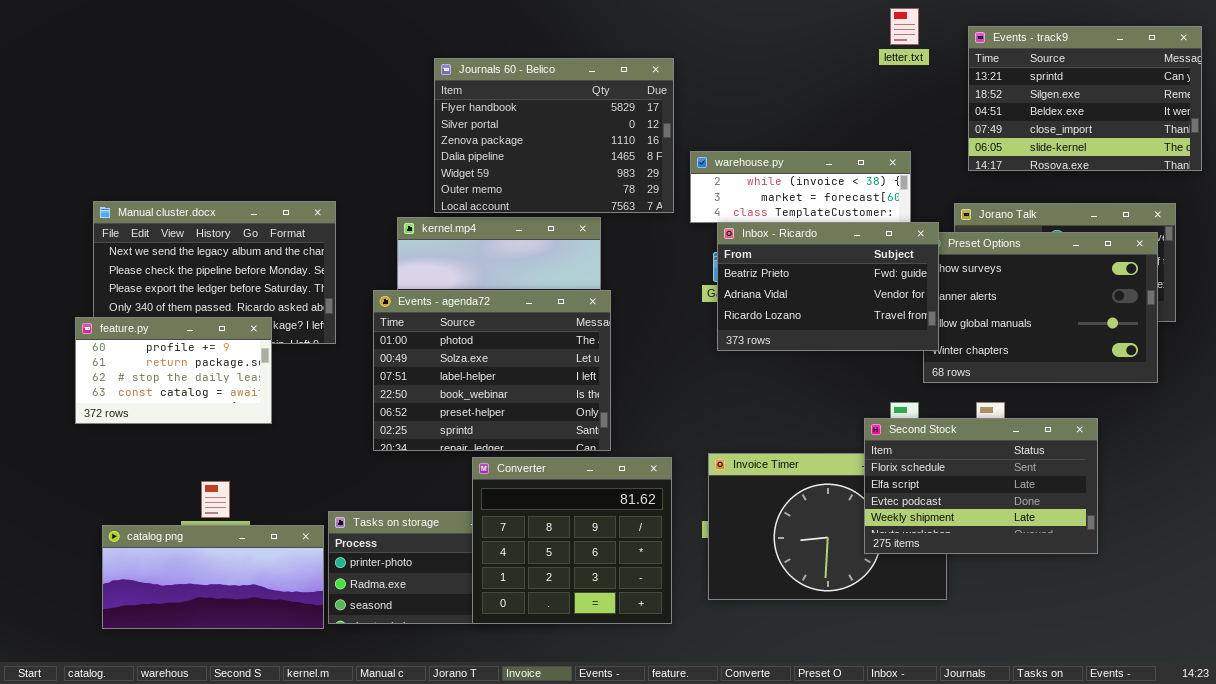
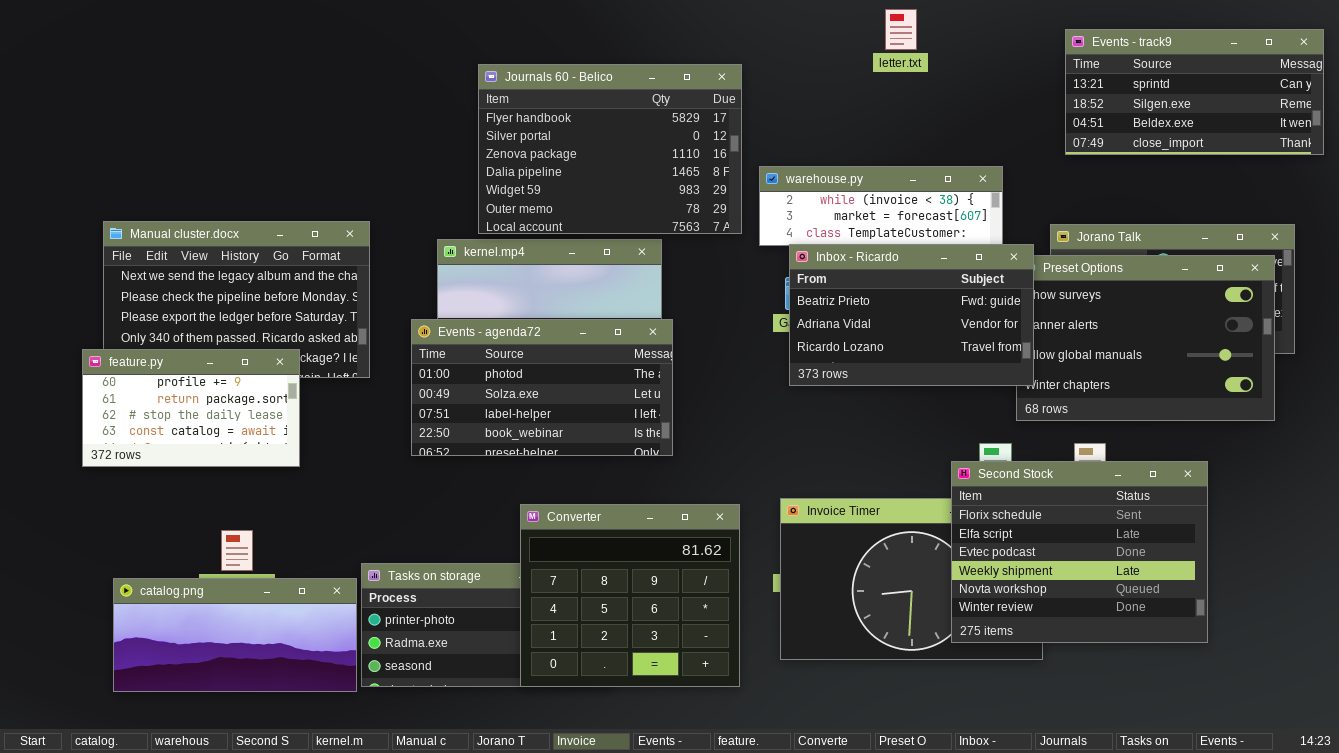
letter.txt: [890,8,919,45] -> [885,9,917,50], moved
Events - track9: [968,26,1202,171] -> [1065,29,1324,155], resized
Events - agenda72: [373,290,611,451] -> [411,319,673,456], resized
Second Stock: [864,418,1098,554] -> [951,461,1208,643], resized

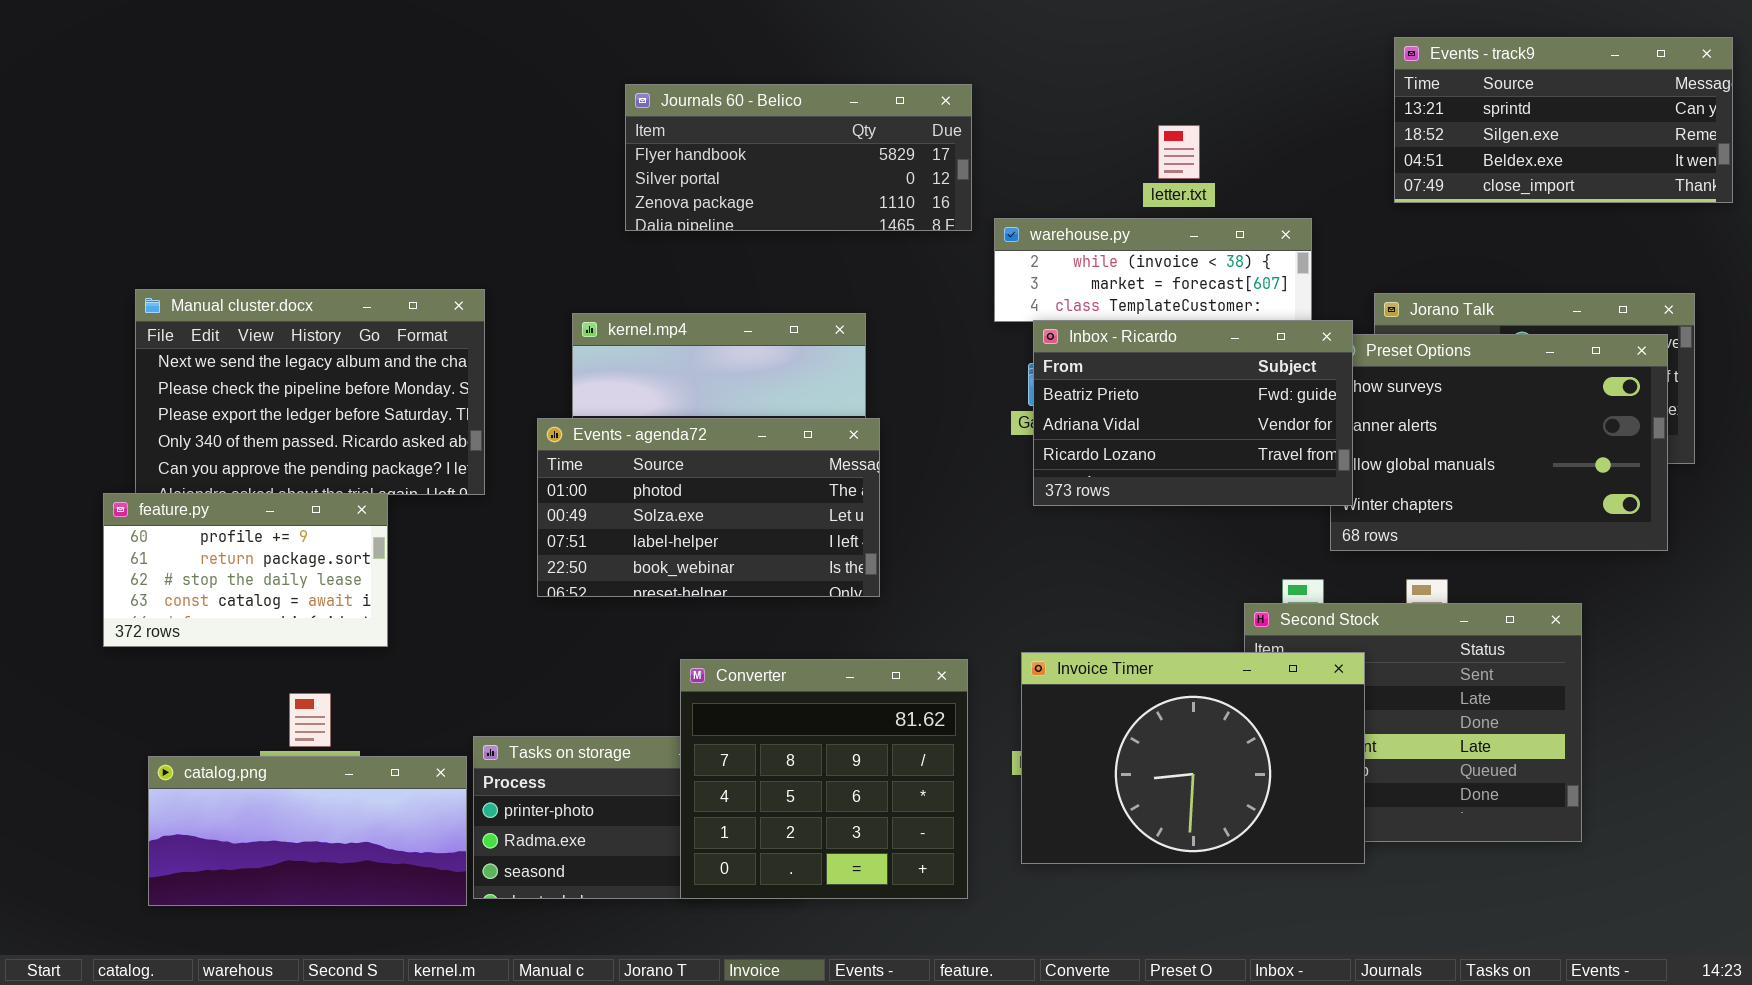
letter.txt: [885,9,917,50] -> [1158,125,1200,179], moved
Journals 60 - Belico: [478,64,742,234] -> [625,84,972,231], resized
feature.py: [82,349,300,467] -> [103,493,388,647], moved
Invoice Timer: [780,498,1043,660] -> [1021,652,1365,864], raised

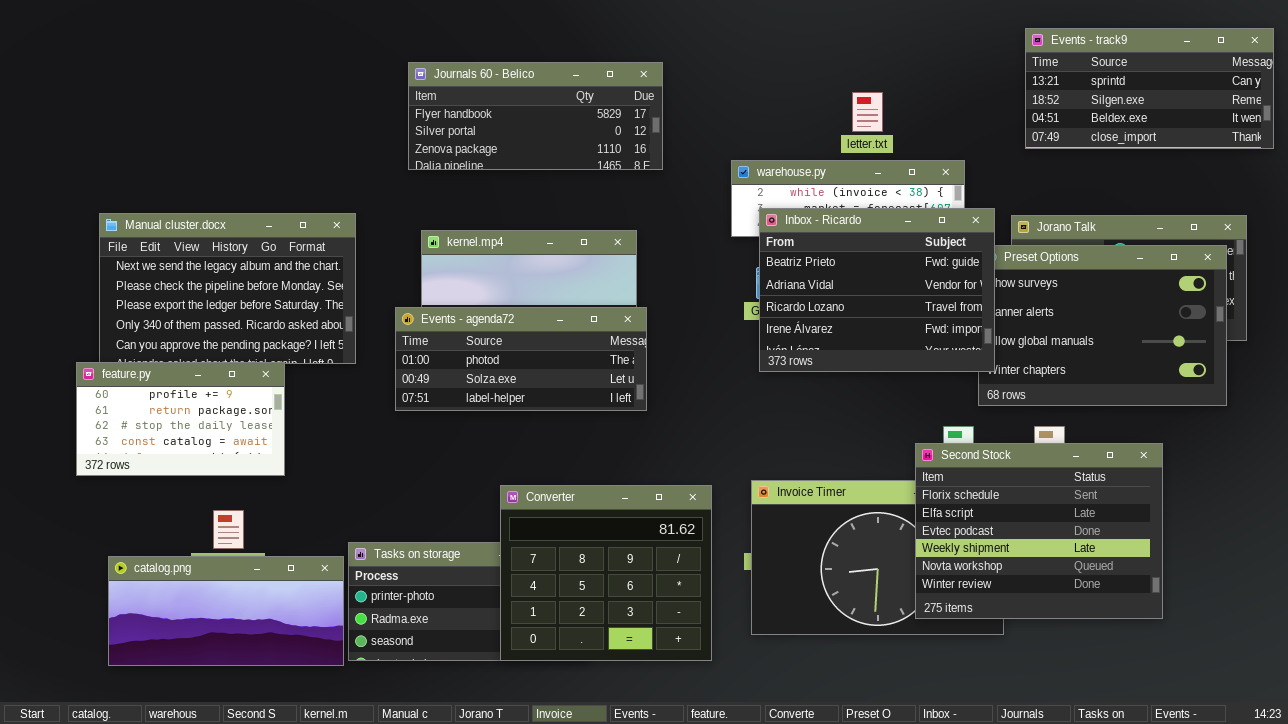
Journals 60 - Belico: [625,84,972,231] -> [408,62,663,170], moved
Inbox - Ricardo: [1033,320,1353,506] -> [759,208,995,372], resized
Events - agenda72: [537,418,880,597] -> [395,307,647,411], resized
Second Stock: [1244,603,1582,842] -> [915,443,1163,619], raised

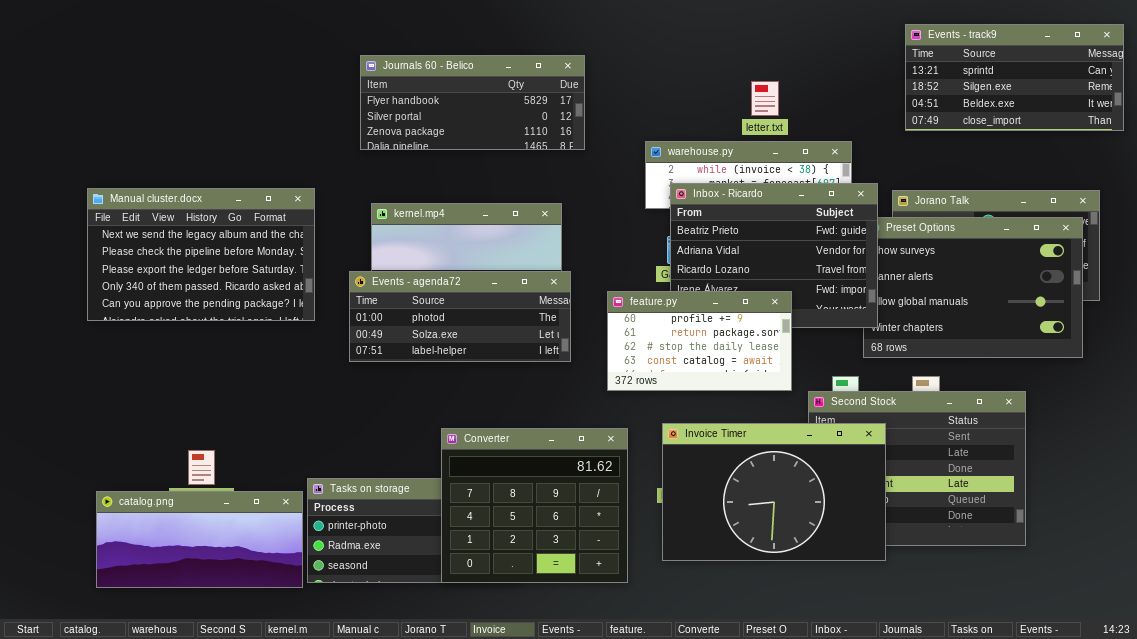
feature.py: [76,362,285,476] -> [607,291,792,391], moved
Invoice Timer: [751,480,1004,635] -> [662,423,886,561], raised

